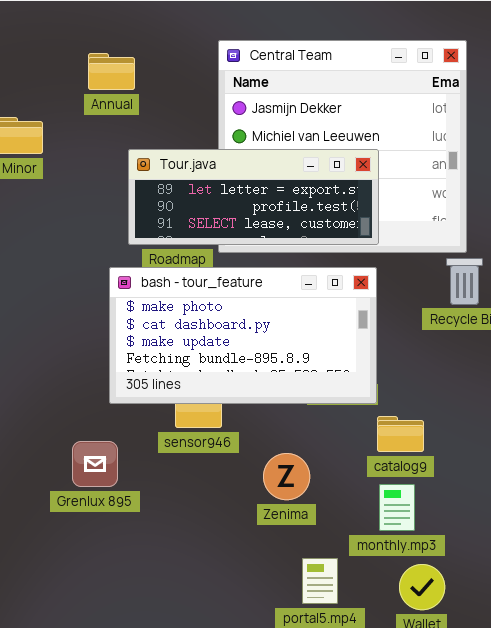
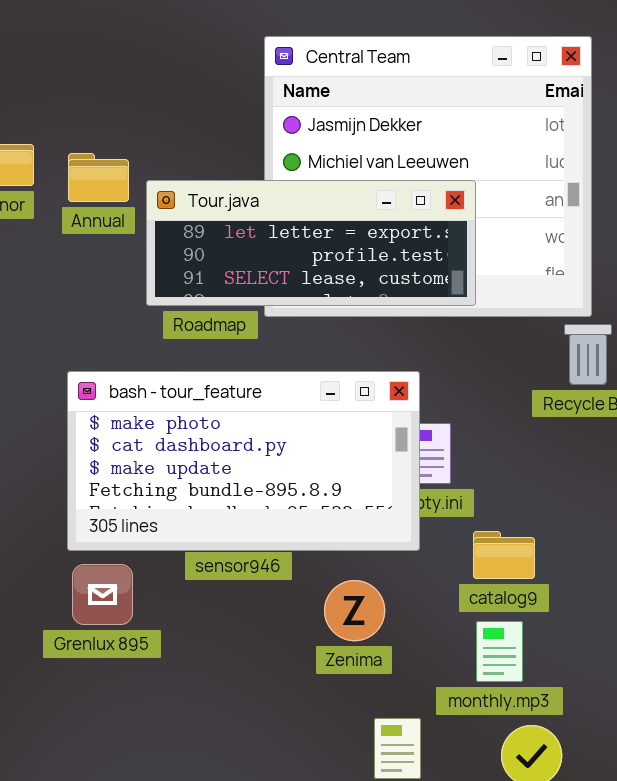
Annual: [88,53,135,90] -> [68,153,129,202], moved
bash - tour_feature: [109,267,377,404] -> [67,371,420,551], moved

